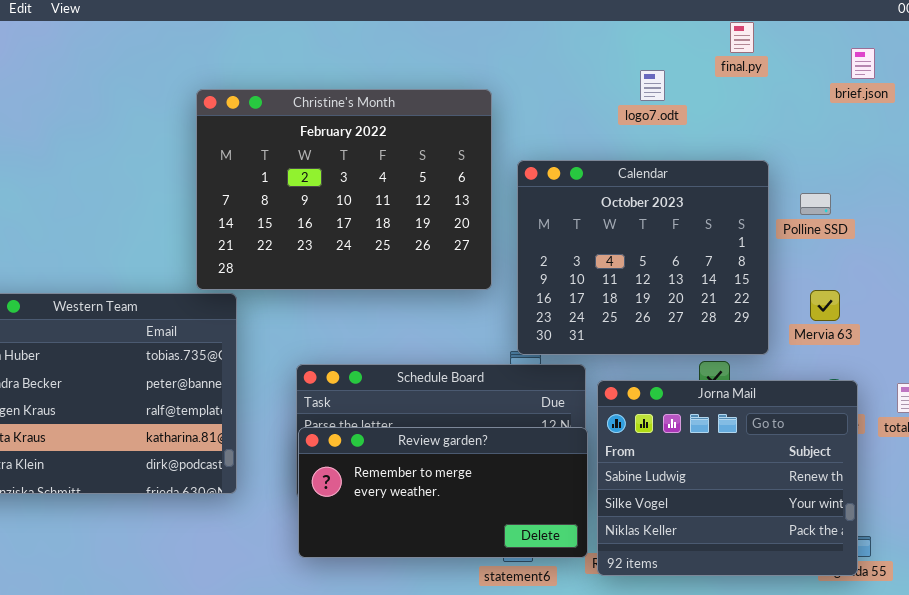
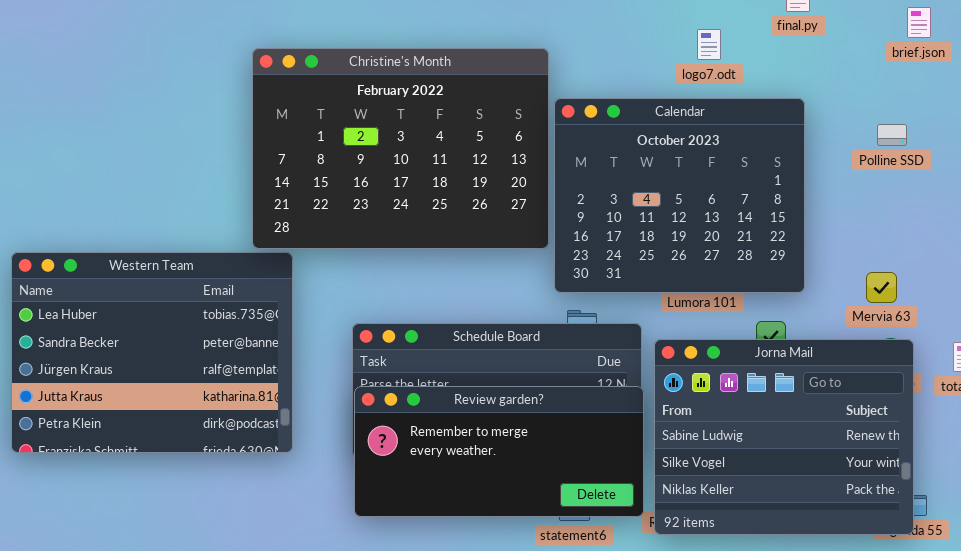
Calendar: [517,160,769,355] -> [554,98,805,293], moved
Polline SSD: [800,193,831,215] -> [877,124,907,146], moved
Mervia 63: [810,290,840,321] -> [866,272,897,303], moved

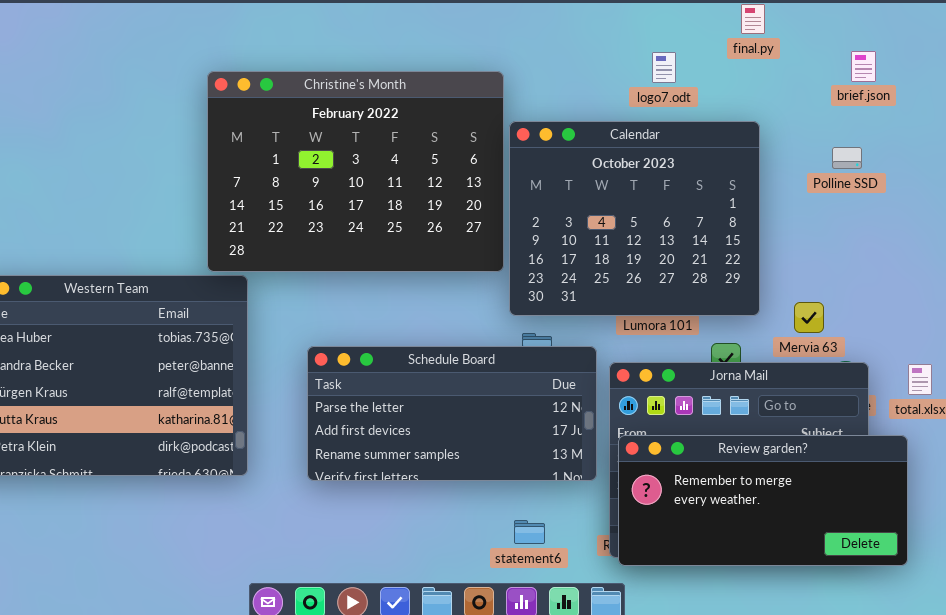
brief.json: [907,7,931,38] -> [851,51,876,82], moved
Mervia 63: [866,272,897,303] -> [794,302,824,333], moved
Review garden?: [354,386,644,517] -> [618,435,908,566], moved

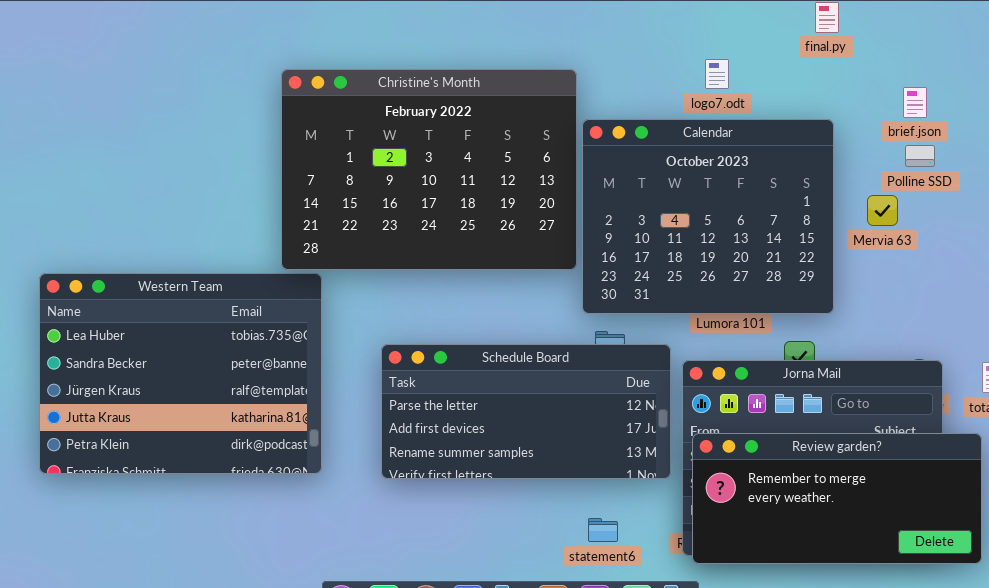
brief.json: [851,51,876,82] -> [903,87,927,118], moved
logo7.odt: [652,52,676,83] -> [705,59,729,89], moved
Mervia 63: [794,302,824,333] -> [867,195,898,226], moved

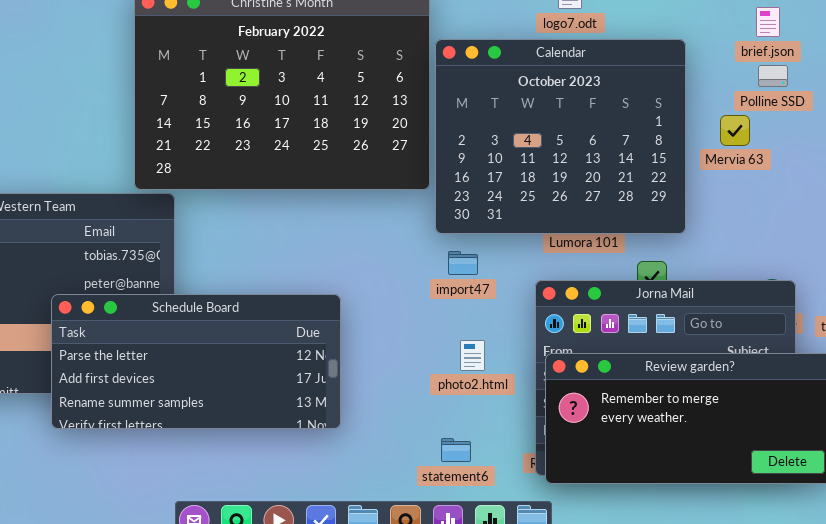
Schedule Board: [381,344,671,479] -> [51,294,341,429], moved

